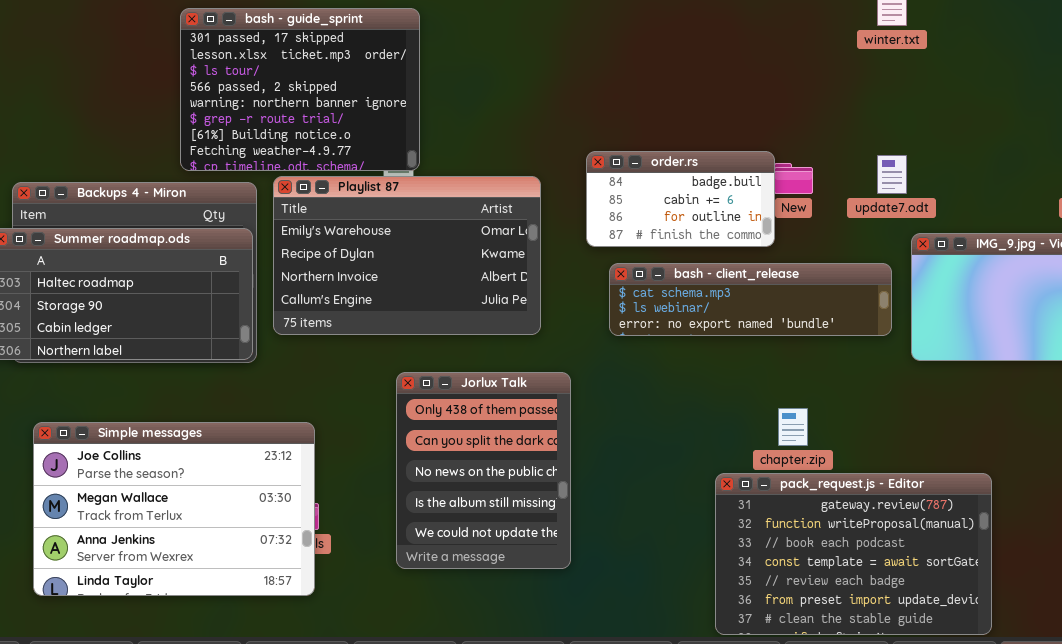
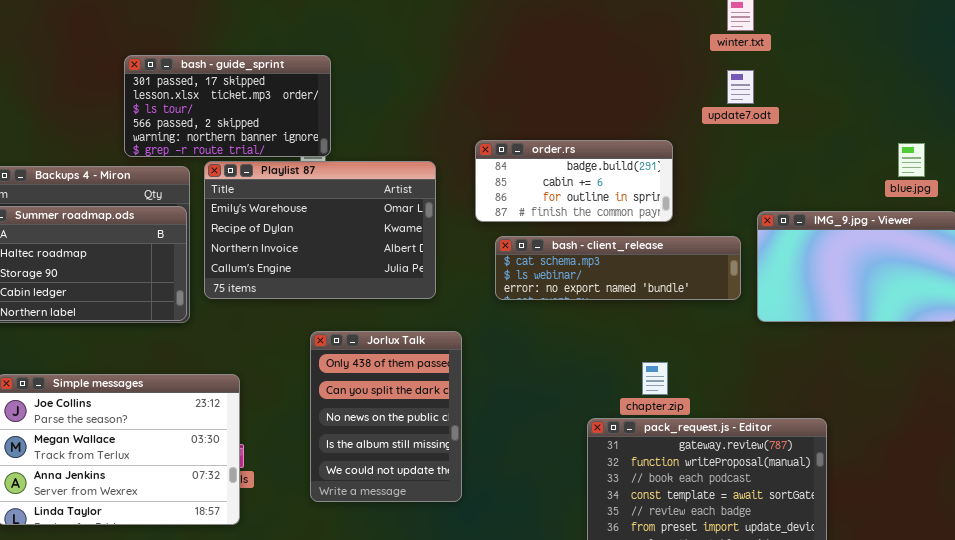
bash - guide_sprint: [180,8,420,171] -> [124,55,331,157], resized
order.rs: [586,151,775,247] -> [475,140,673,222], resized
update7.odt: [877,155,907,194] -> [727,70,754,104], moved

